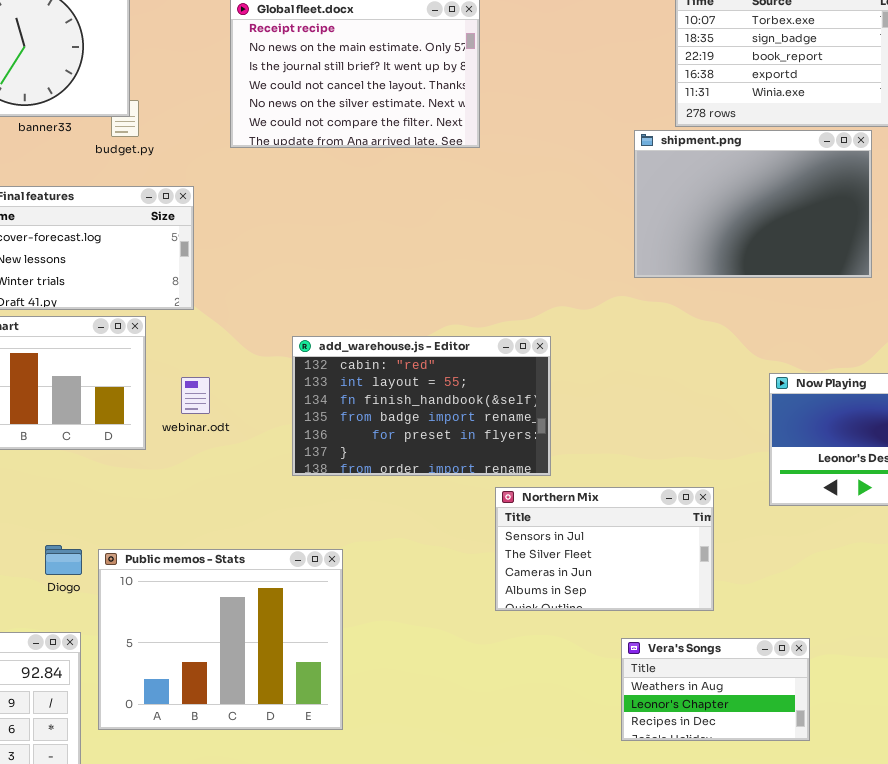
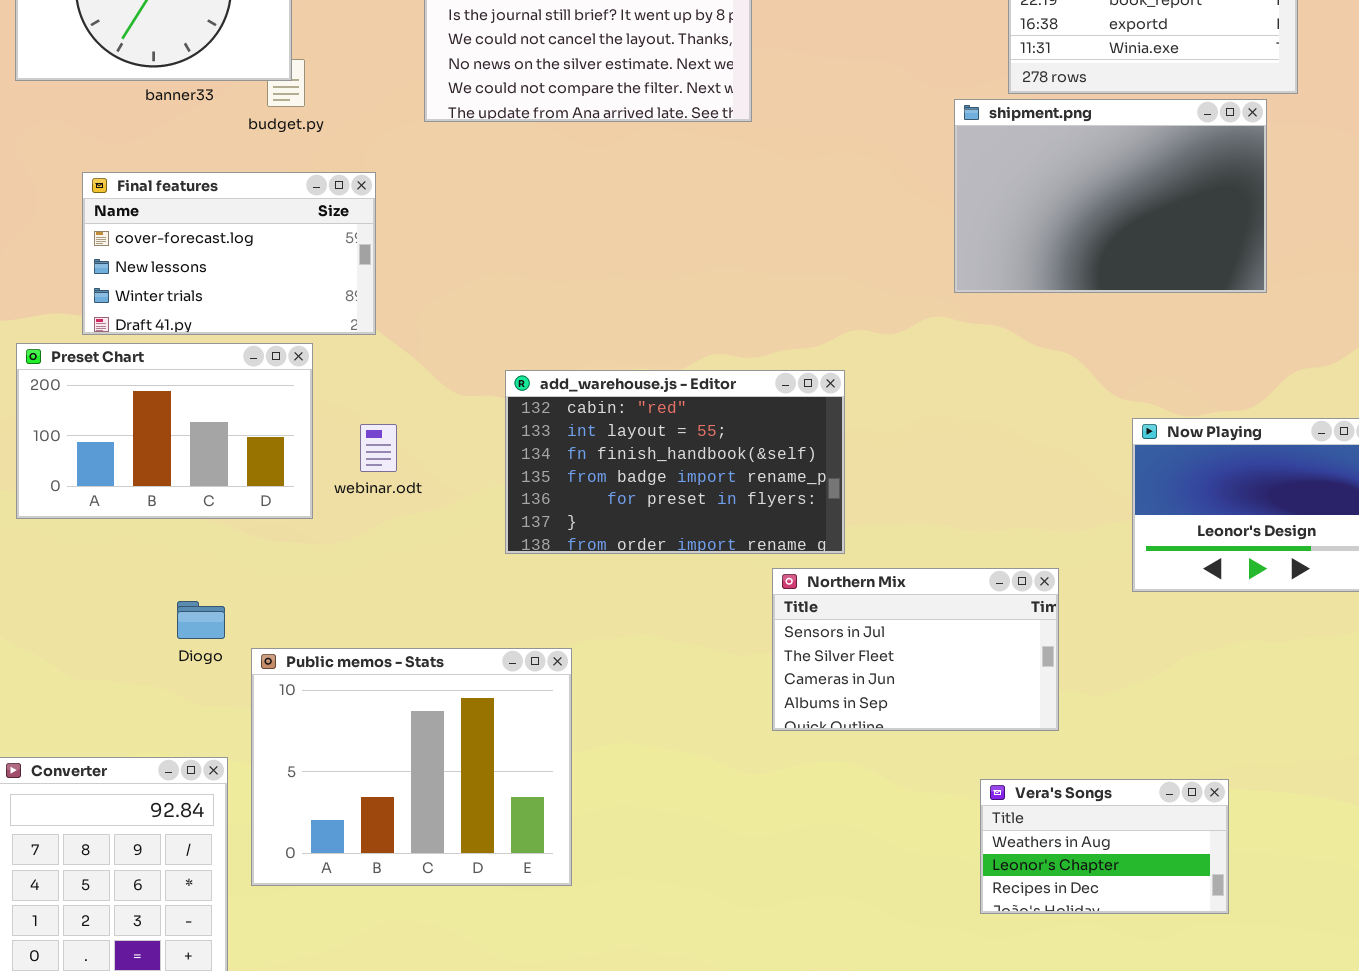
Diogo: [45,545,82,575] -> [177,601,225,639], moved
Vera's Songs: [621,638,810,741] -> [980,779,1229,914], moved

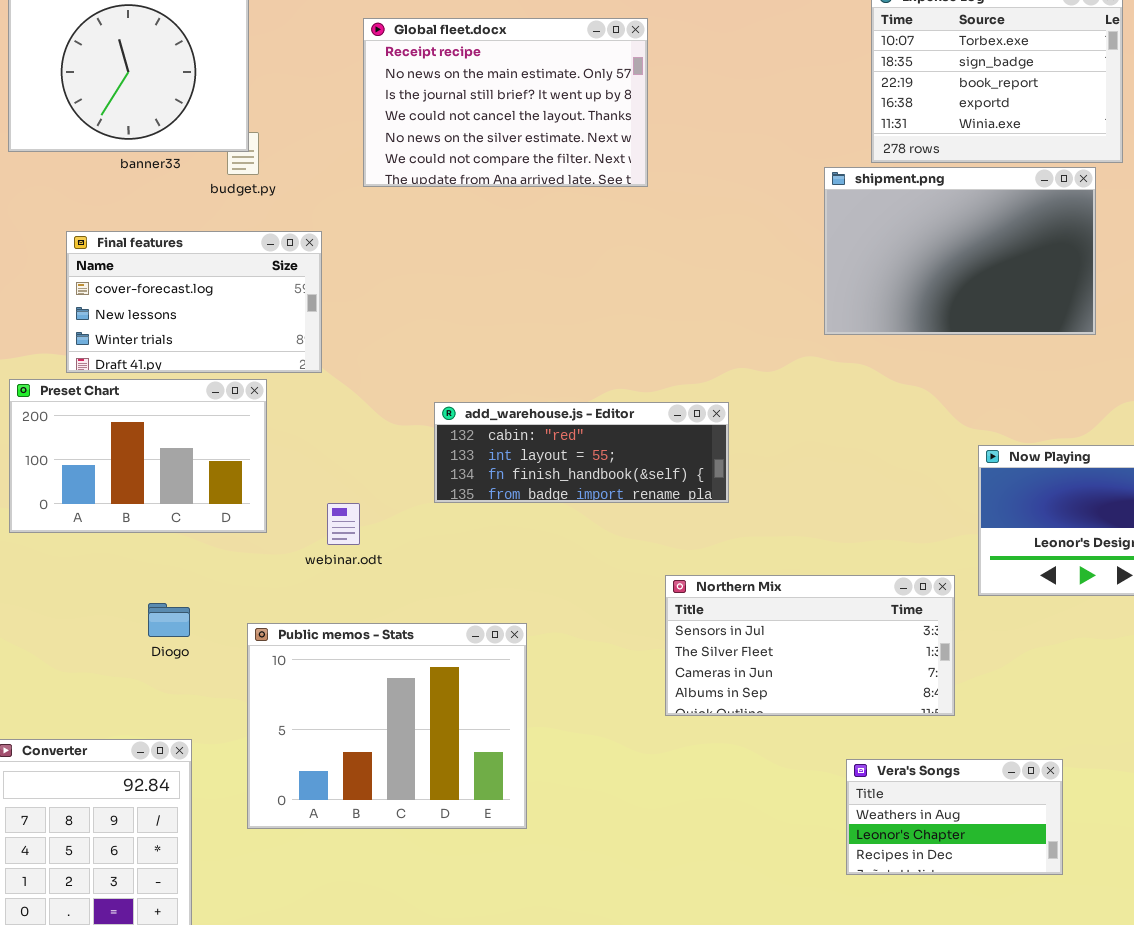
add_warehouse.js - Editor: [505,370,845,554] -> [434,402,729,503], resized
webinar.odt: [360,424,397,472] -> [327,503,360,545], moved
Northern Mix: [772,568,1059,731] -> [665,575,955,716], resized
Public memos - Stats: [251,648,572,886] -> [247,623,527,829], moved

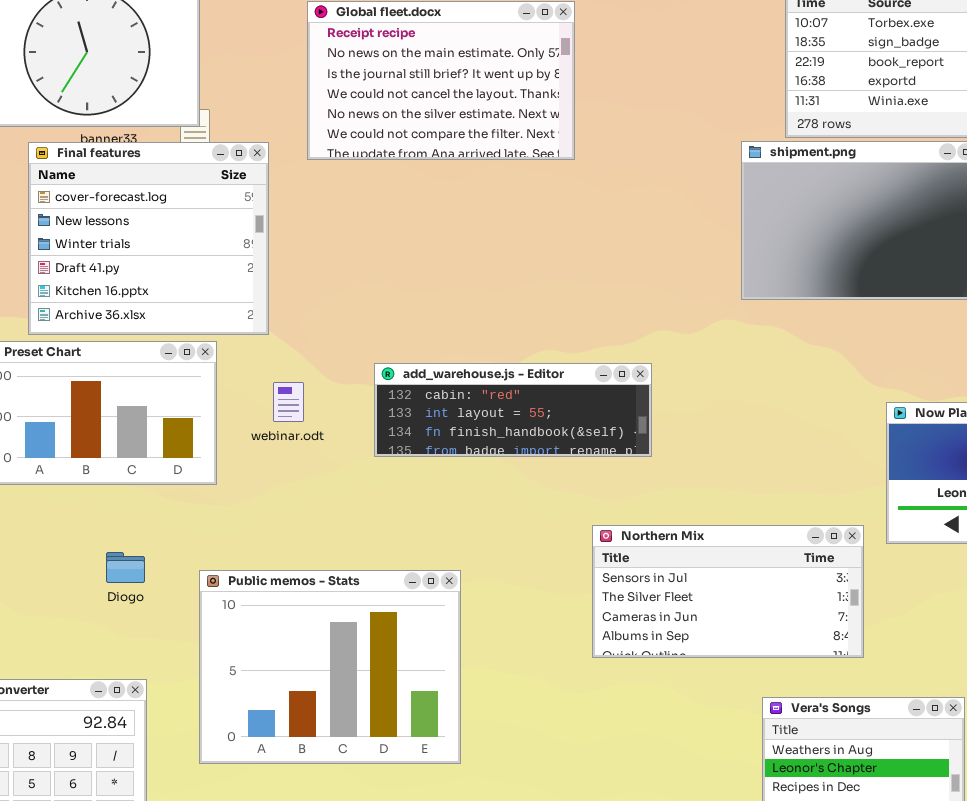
Final features: [66,231,322,373] -> [28,142,269,335], resized
webinar.odt: [327,503,360,545] -> [273,382,304,422], moved

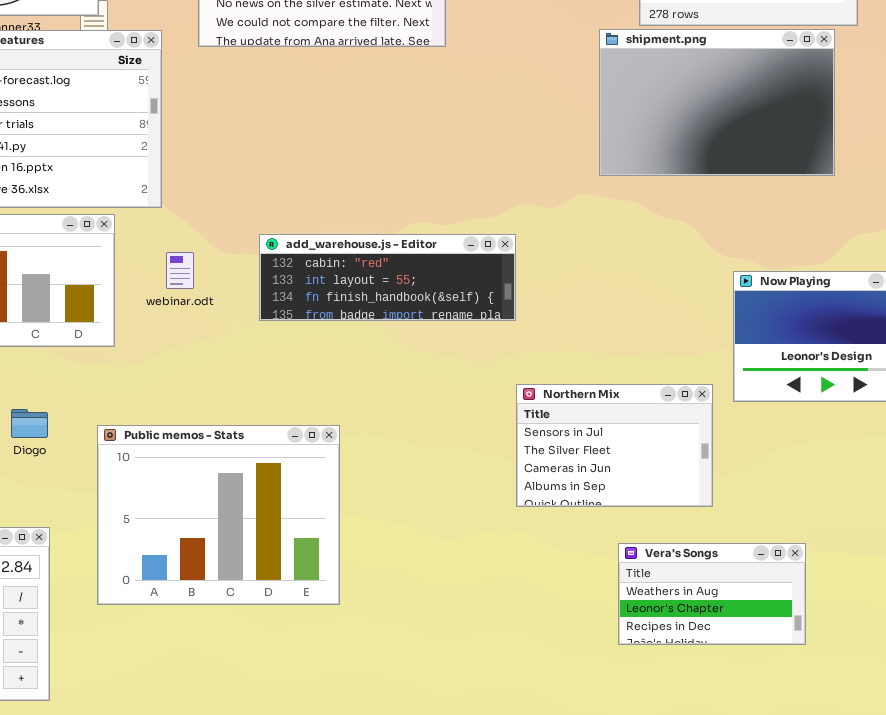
Northern Mix: [592,525,864,658] -> [516,384,713,507], resized

